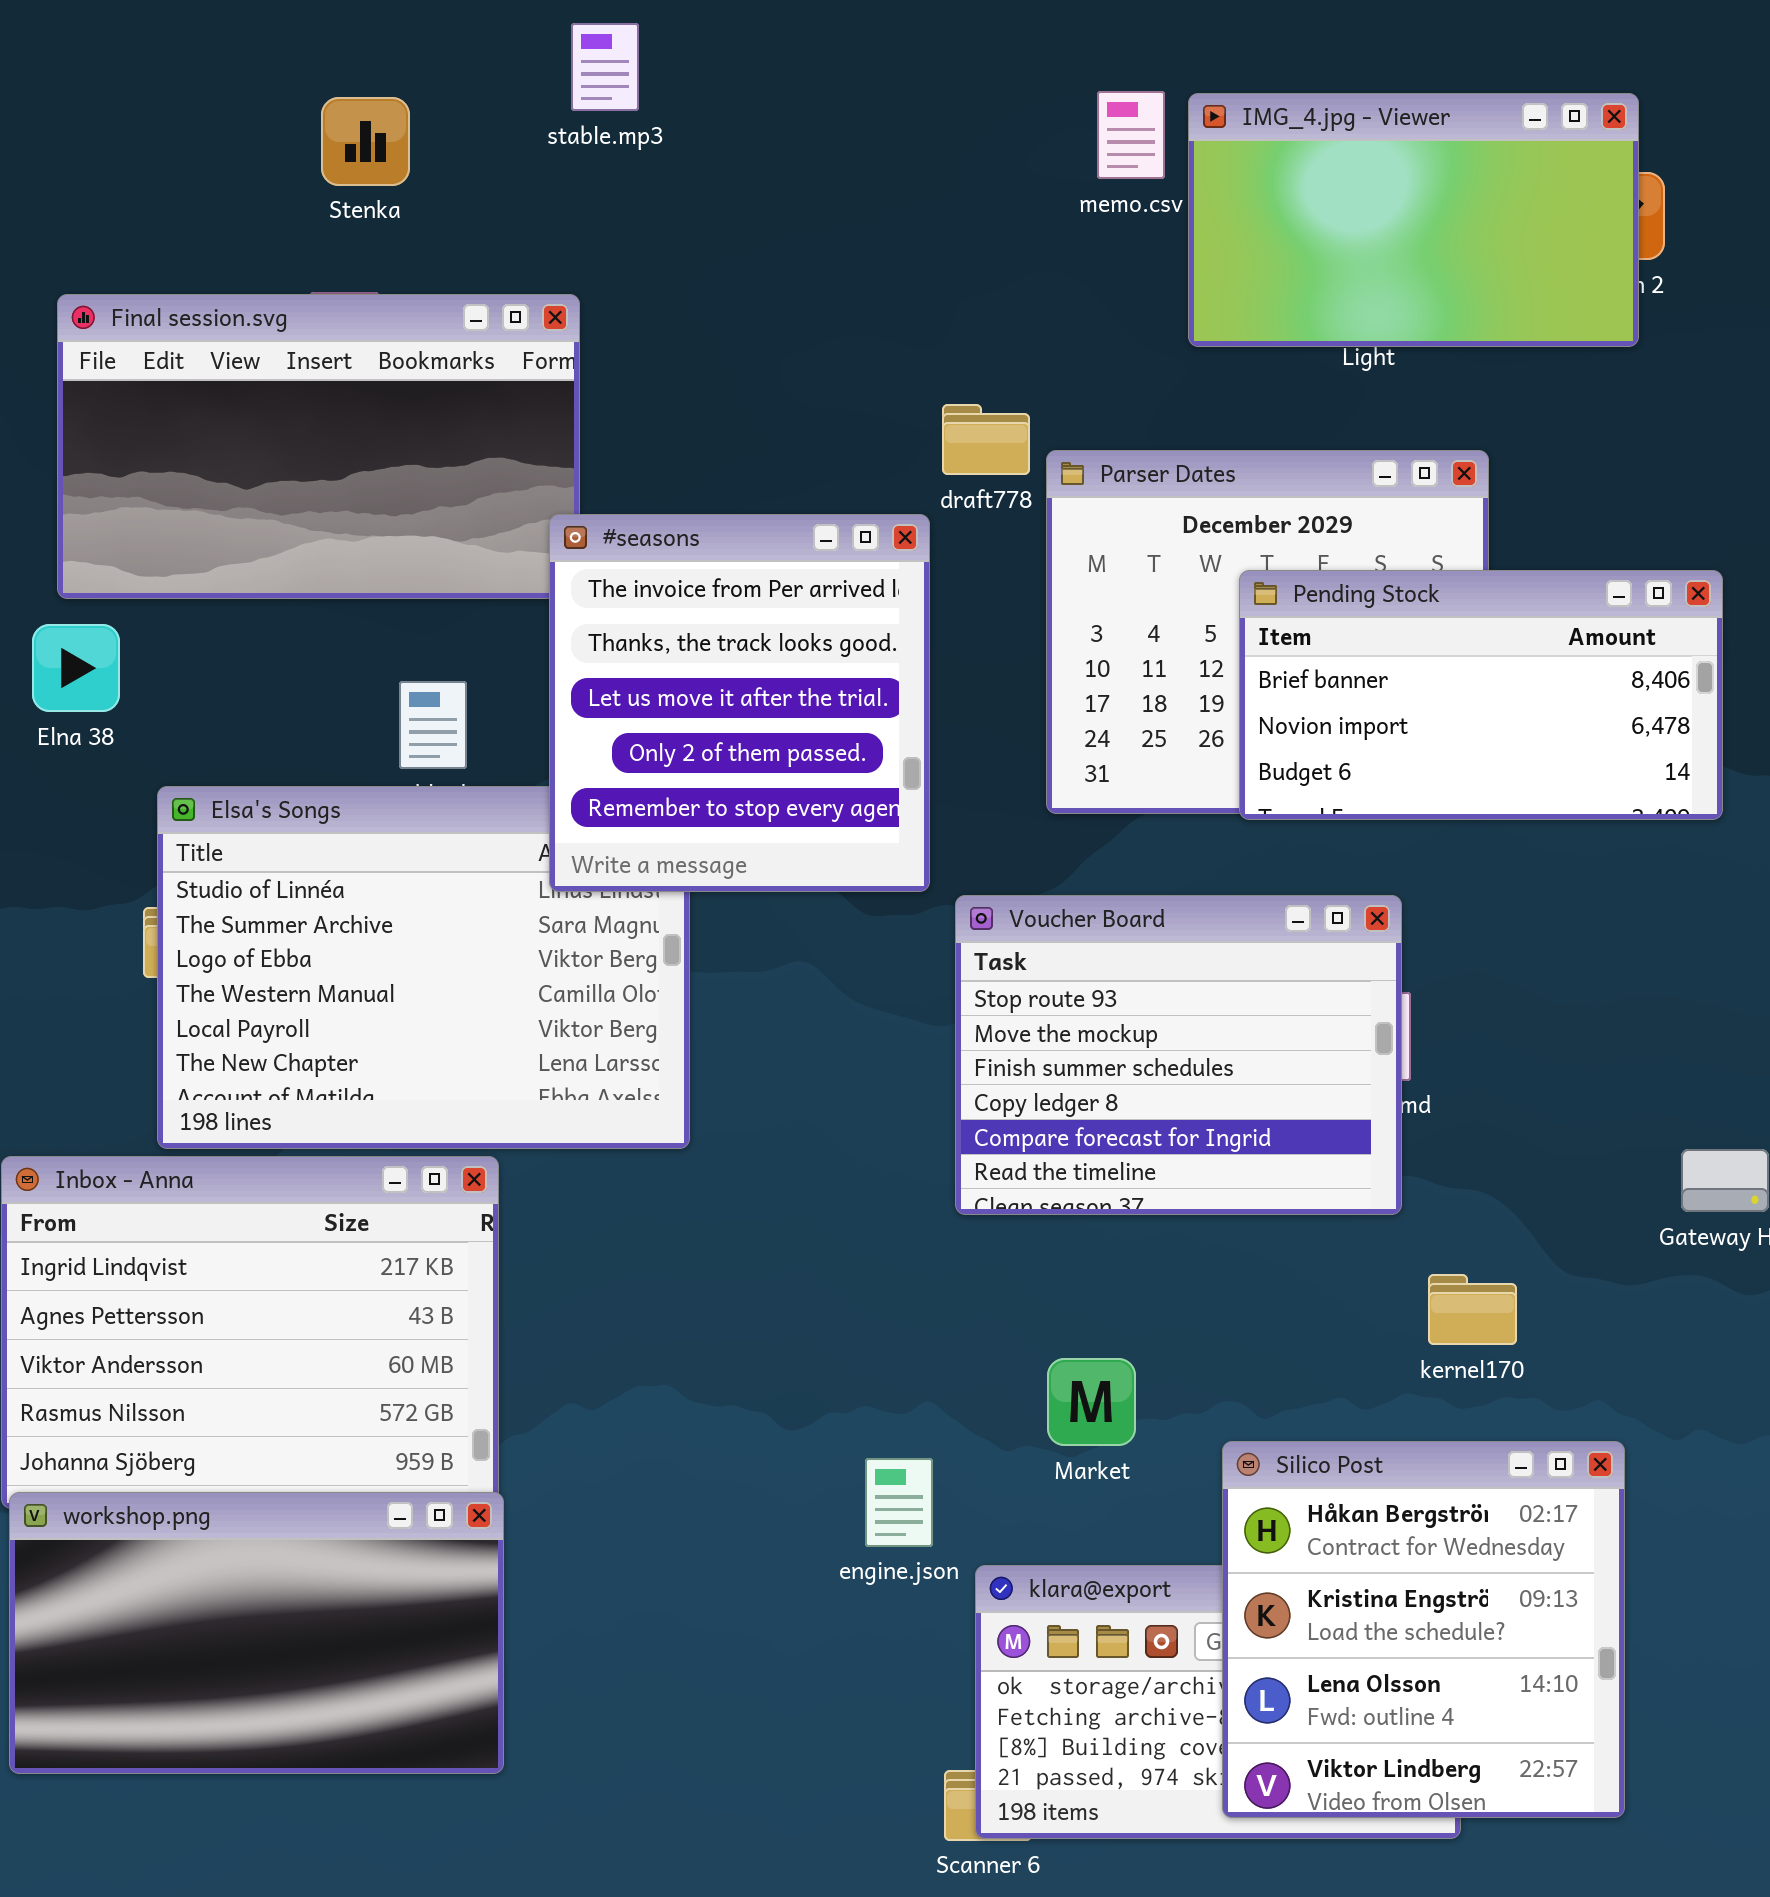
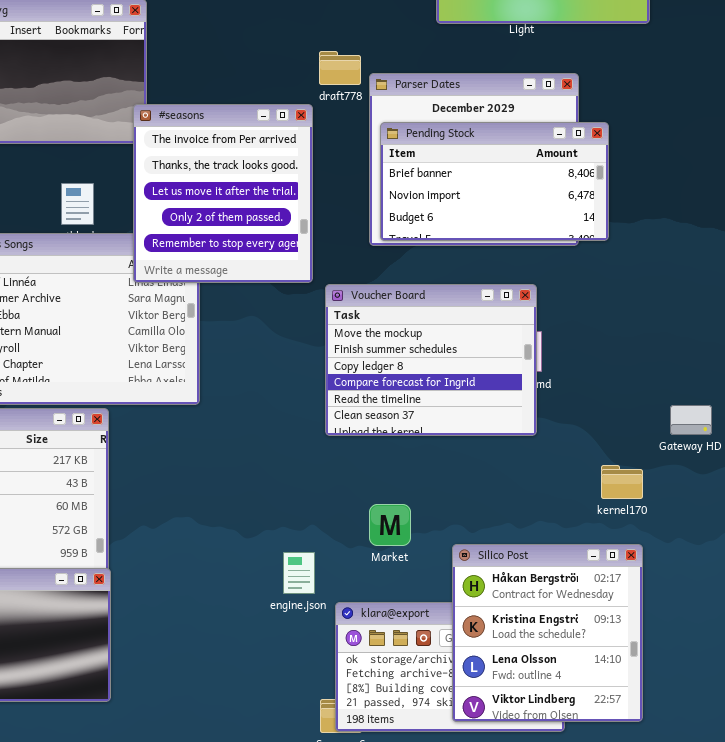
Pending Stock: [1239,570,1723,820] -> [380,122,609,241], moved
Voucher Board: [955,895,1402,1215] -> [325,284,537,436], scrolled down 1 row
kernel170: [1428,1274,1517,1345] -> [601,465,643,499], moved

